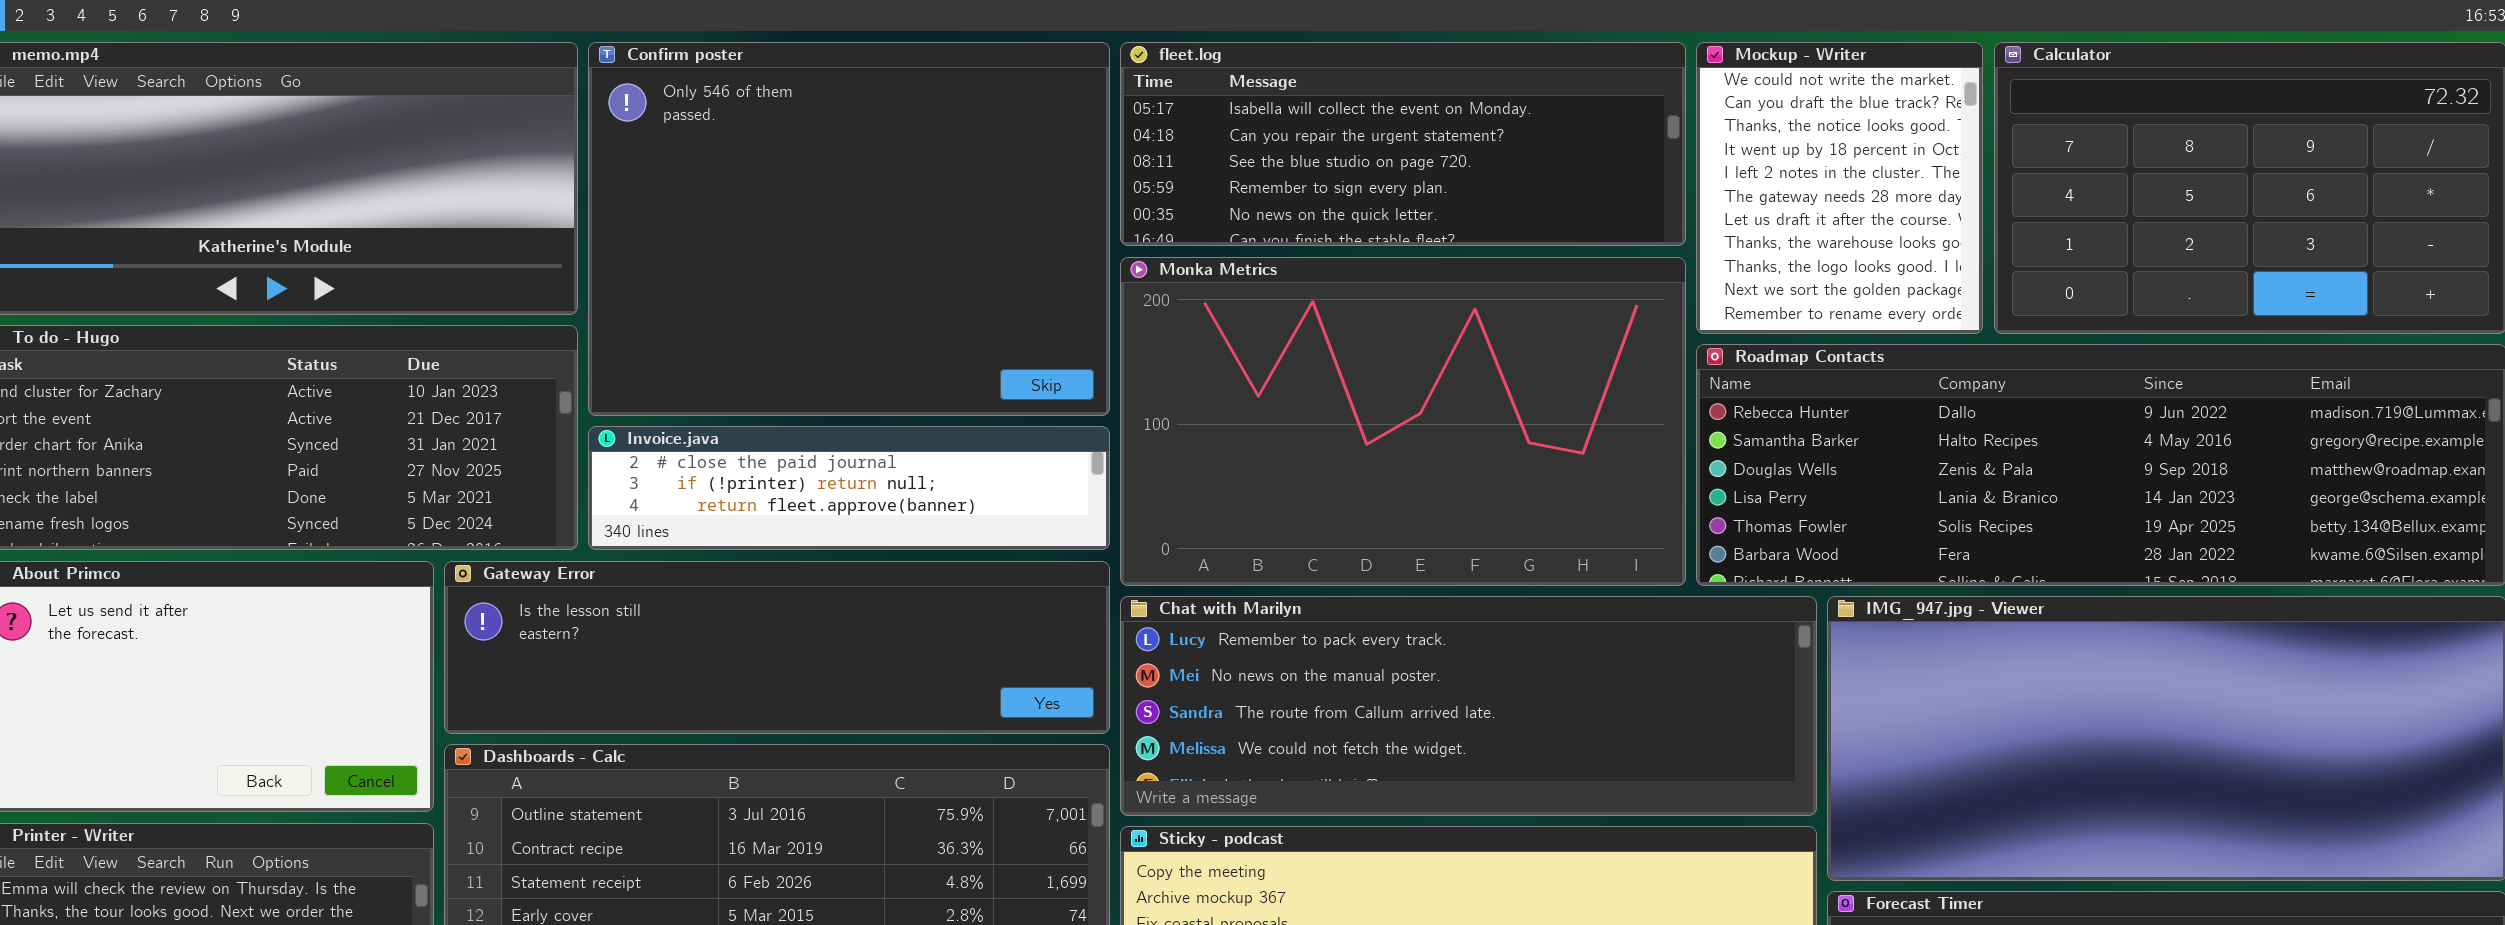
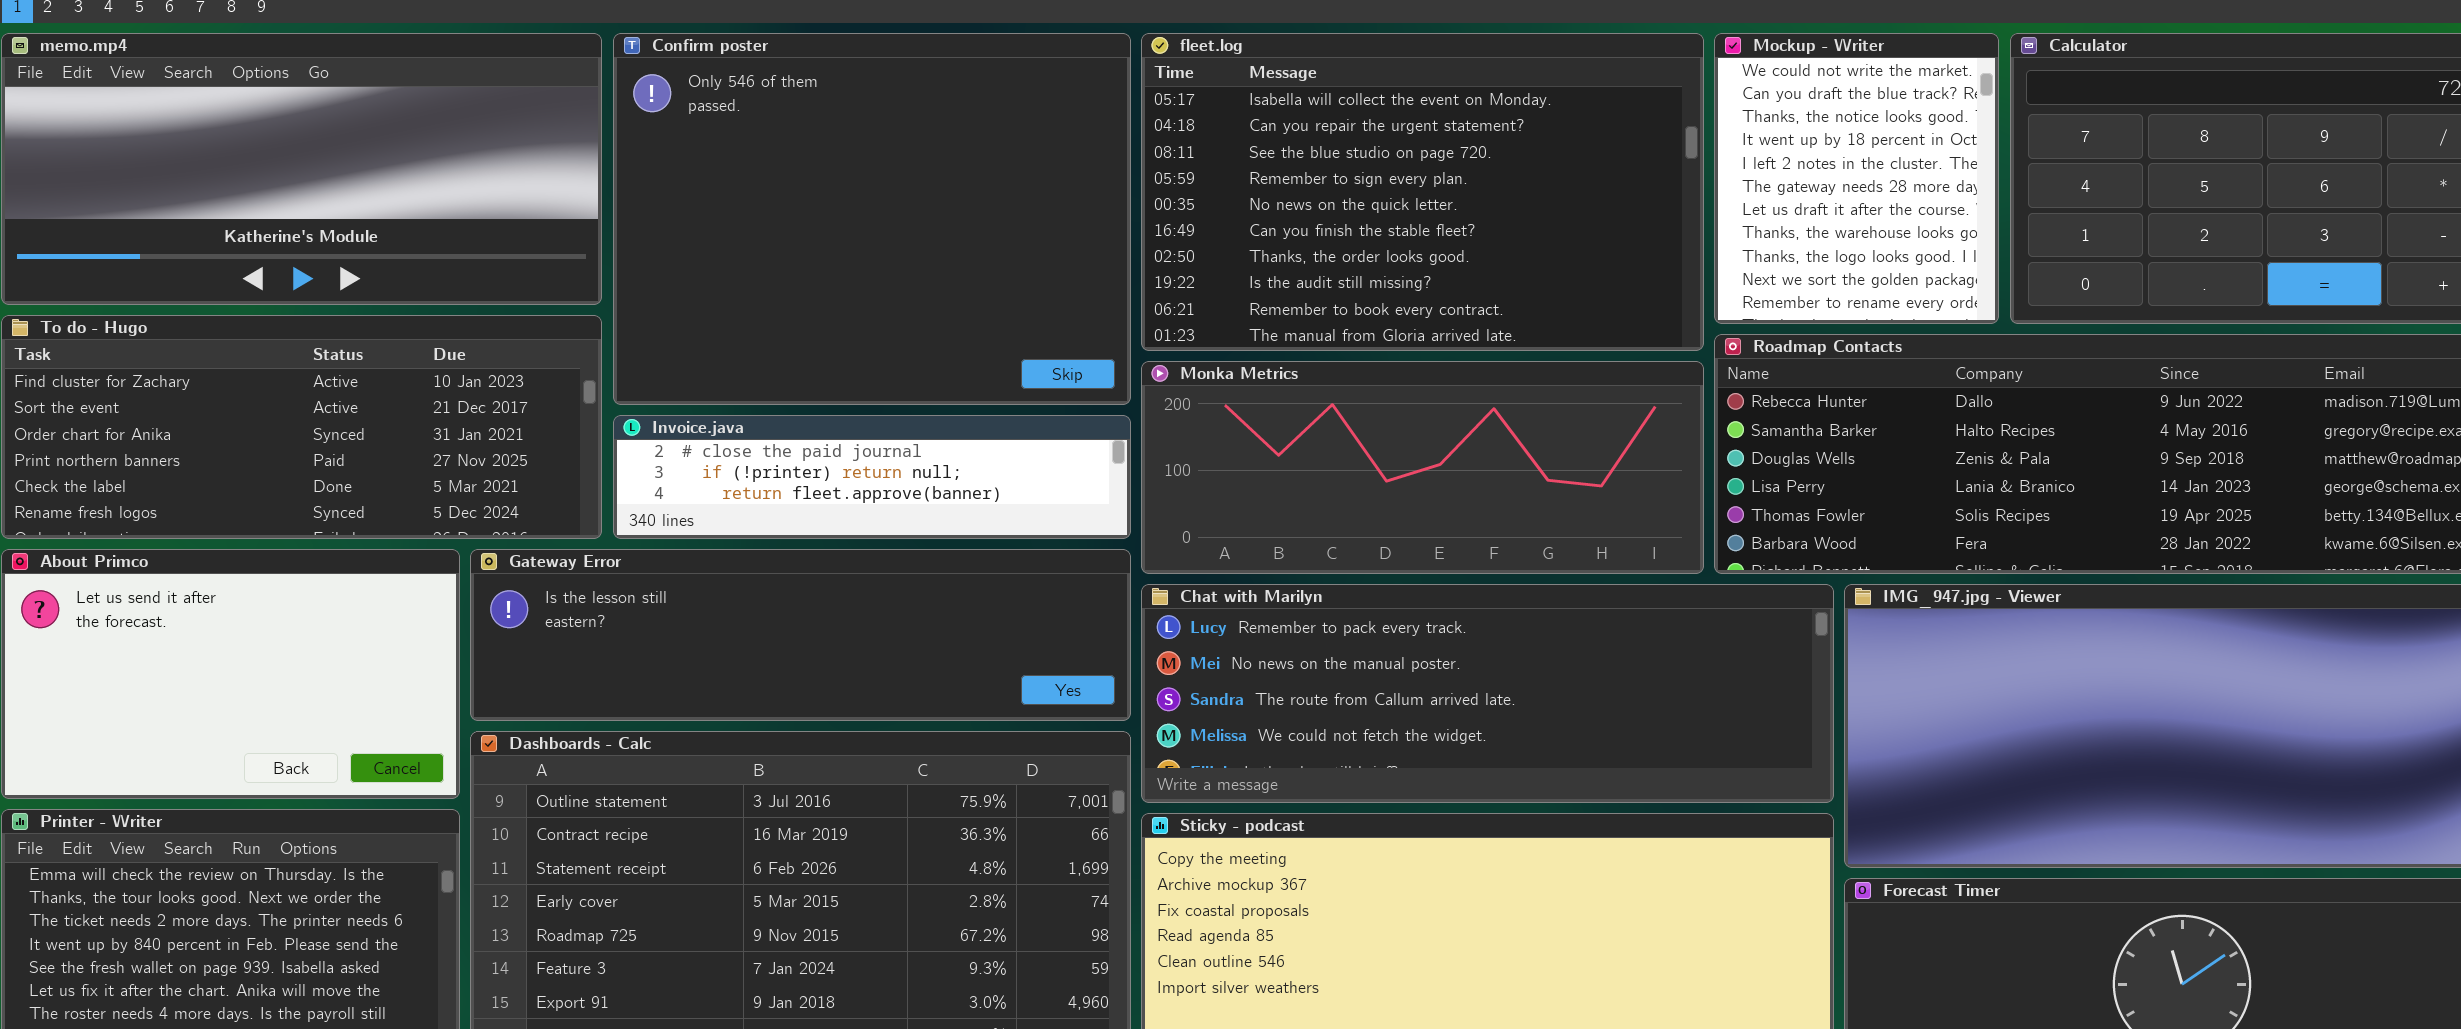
fleet.log: [1120,42,1686,246] -> [1141,33,1704,351], resized
Monka Metrics: [1120,257,1686,586] -> [1141,361,1704,574], resized

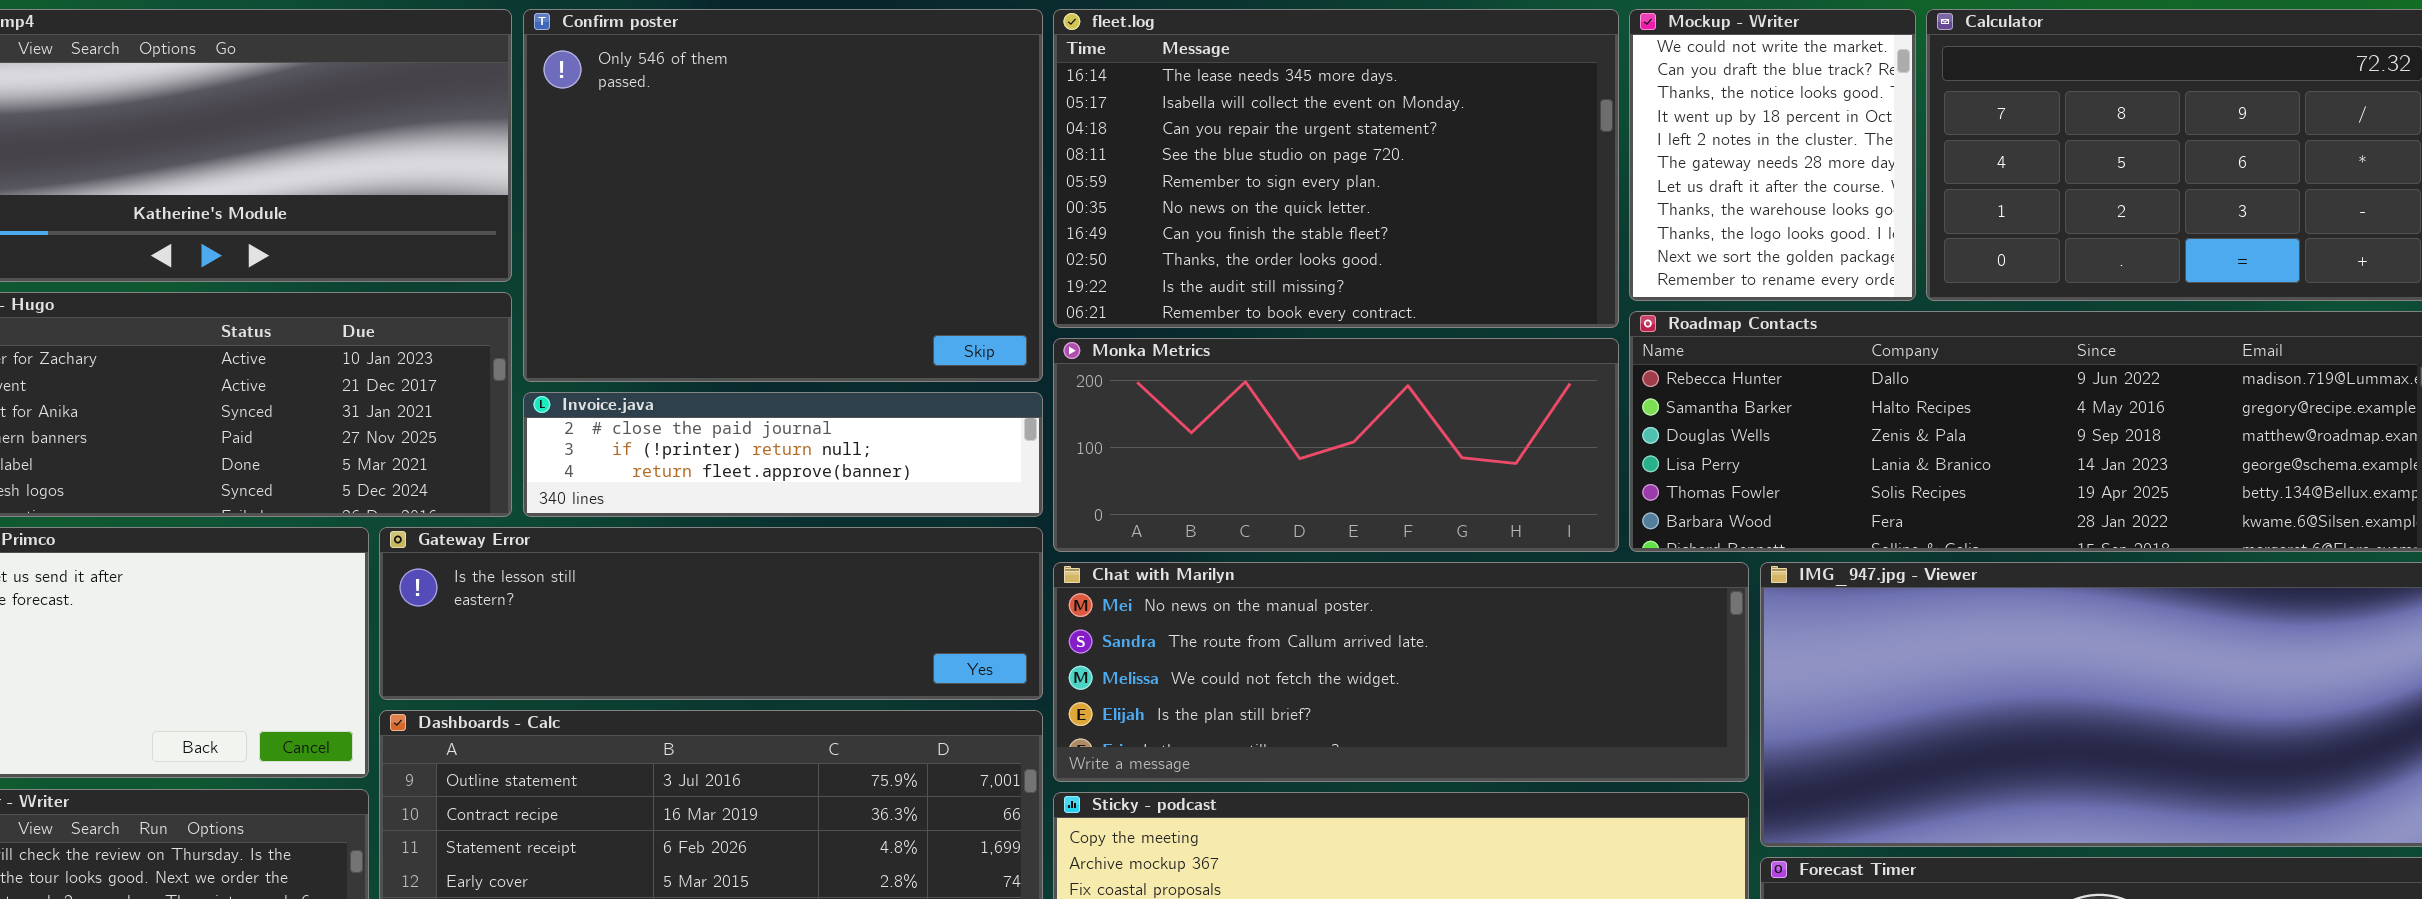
fleet.log: [1141,33,1704,351] -> [1053,9,1619,328], scrolled up 1 row
Chat with Marilyn: [1141,584,1834,803] -> [1053,562,1749,782], scrolled down 1 row

